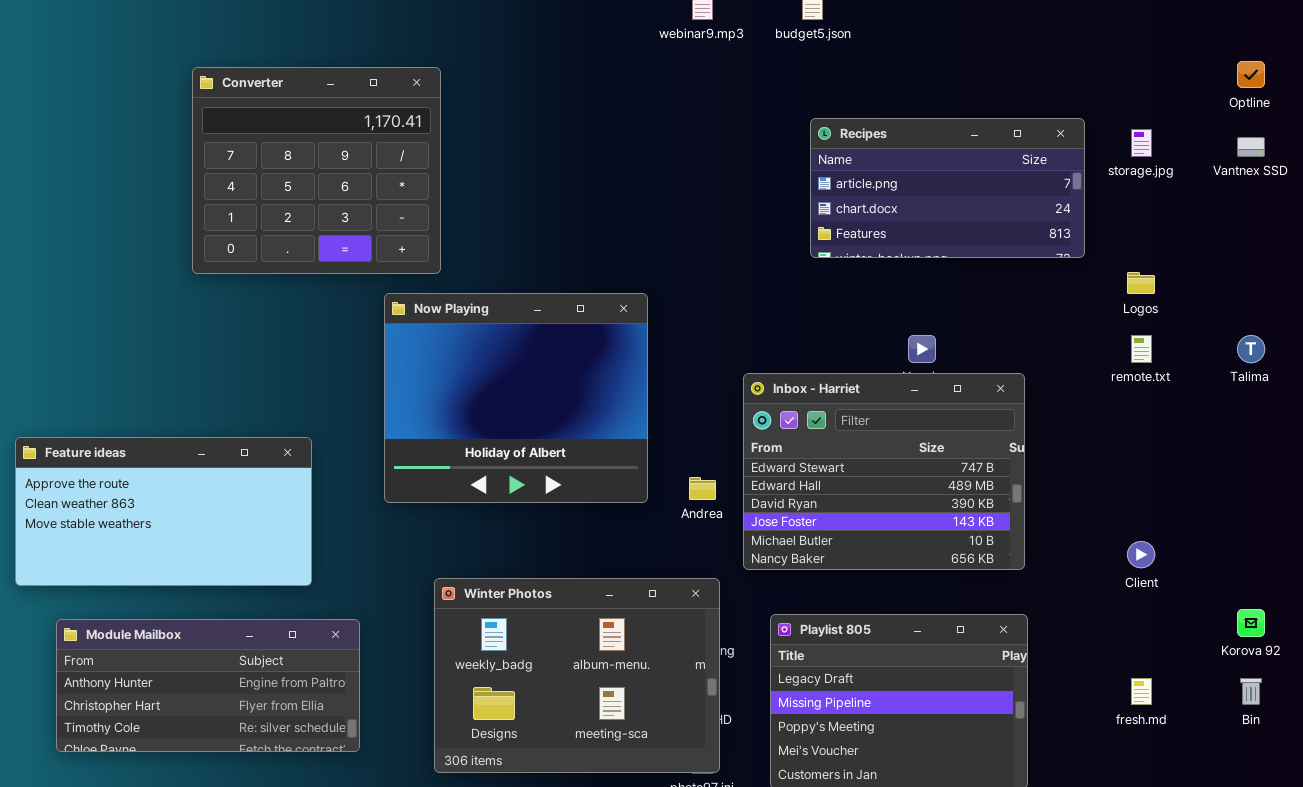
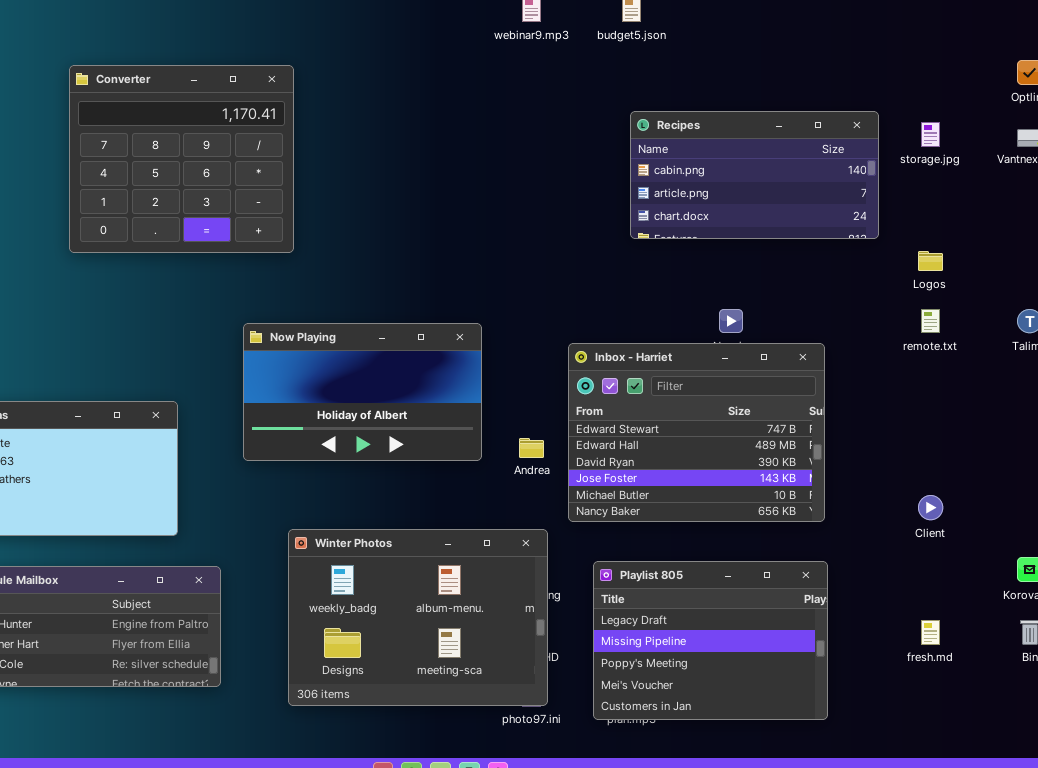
Recipes: [810,118,1085,258] -> [630,111,879,239], scrolled up 1 row
Now Playing: [384,293,648,503] -> [243,323,482,461], resized

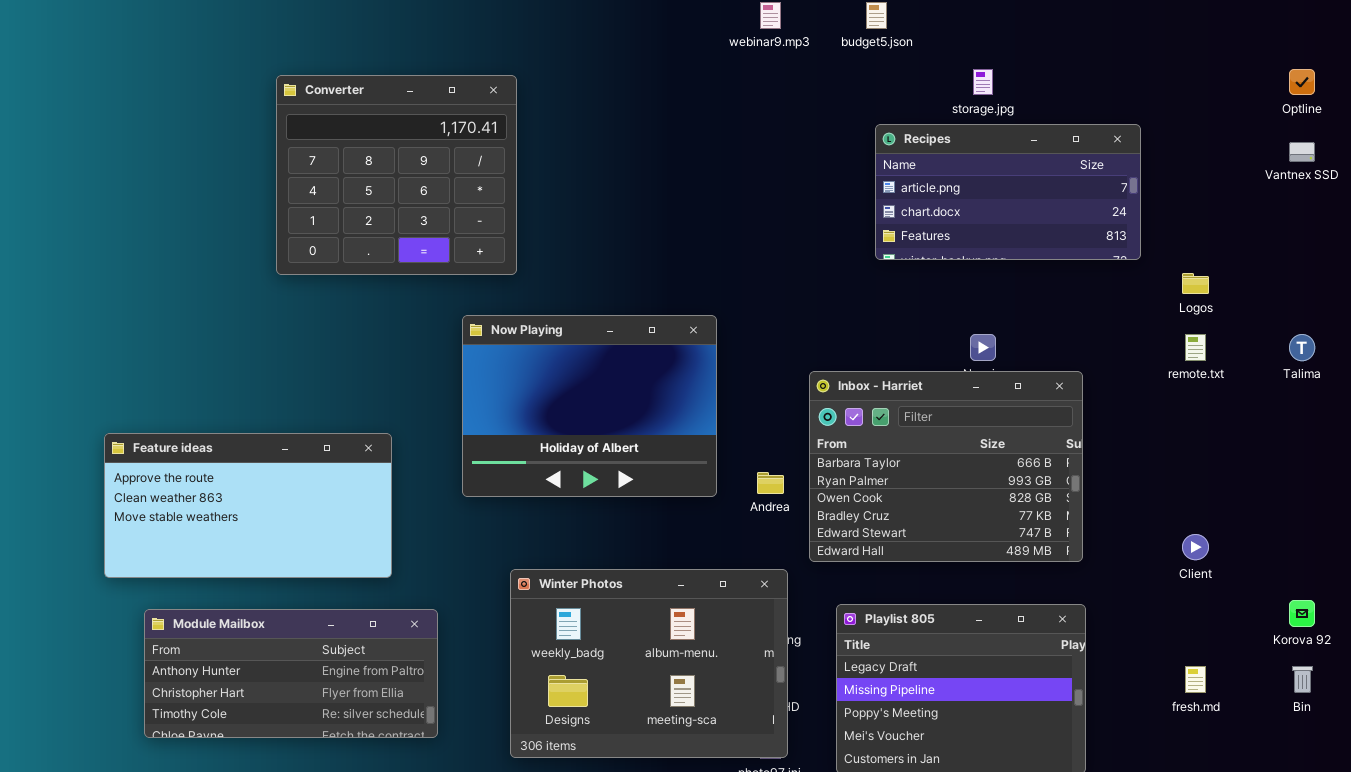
Recipes: [630,111,879,239] -> [875,124,1141,260], scrolled down 1 row
storage.jpg: [921,122,940,147] -> [973,69,993,95], moved
Now Playing: [243,323,482,461] -> [462,315,717,497], resized
Inbox - Harriet: [568,343,825,522] -> [809,371,1083,562], scrolled up 4 rows

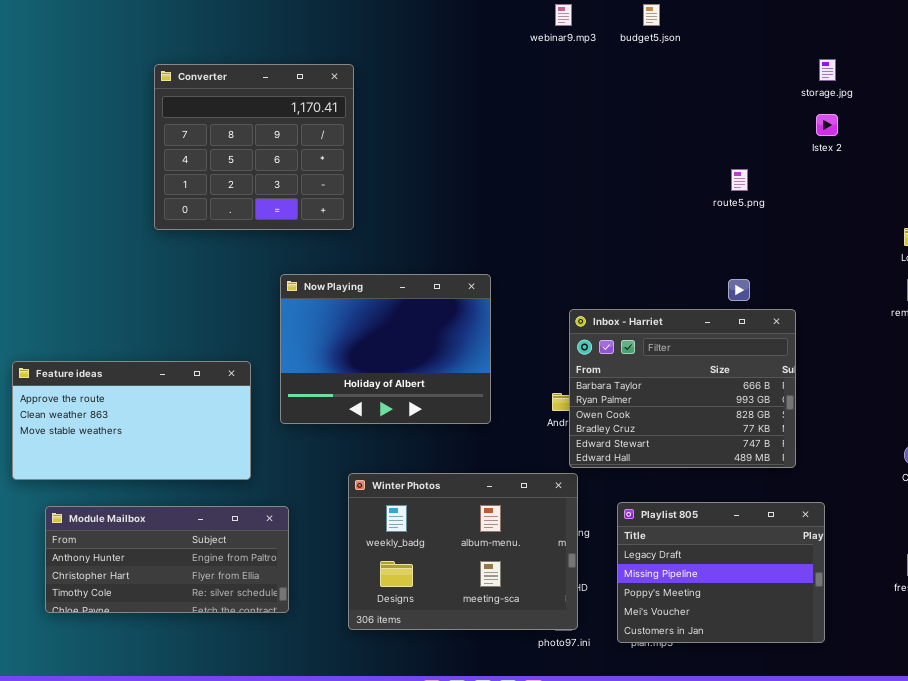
storage.jpg: [973,69,993,95] -> [819,59,836,81], moved
Recipes: [875,124,1141,260] -> none, closed
Now Playing: [462,315,717,497] -> [280,274,491,424], moved
Inbox - Harriet: [809,371,1083,562] -> [569,309,796,468], moved

